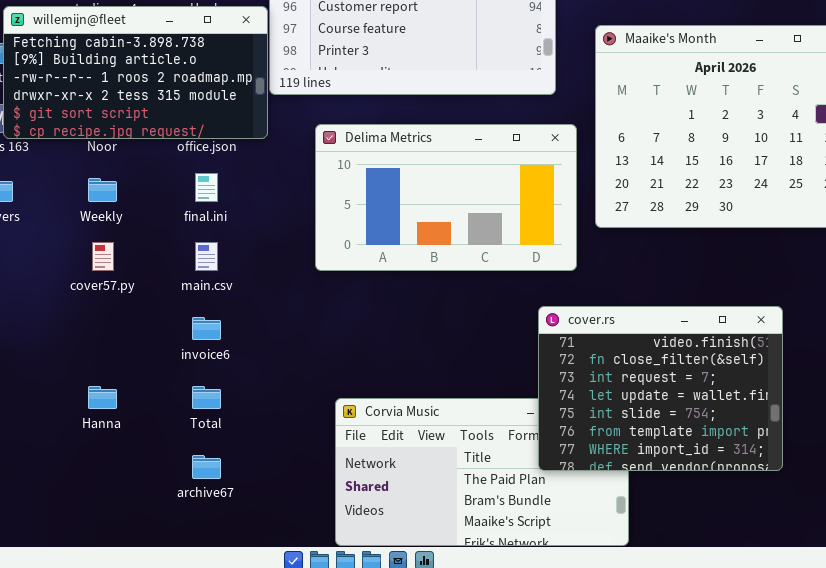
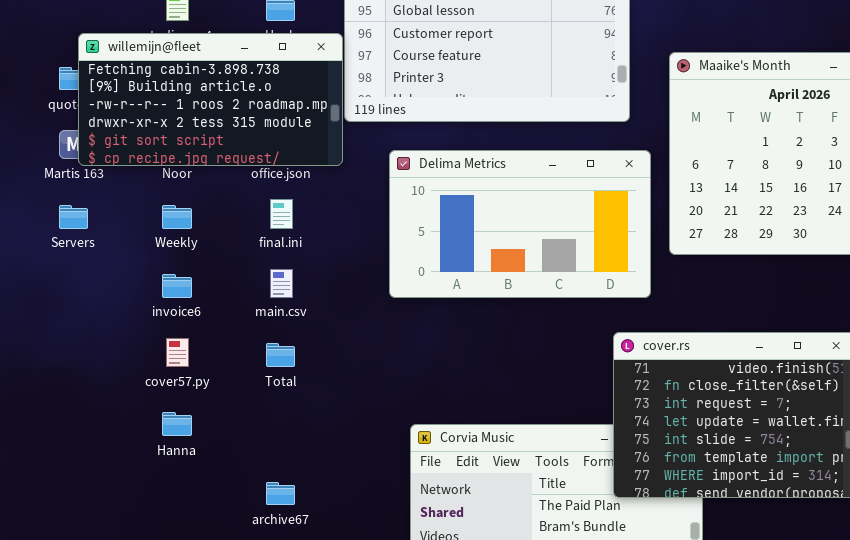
cover57.py: [92,242,114,271] -> [166,338,189,367], moved
invoice6: [192,317,221,340] -> [162,274,192,298], moved
Total: [192,386,221,409] -> [266,343,295,367], moved

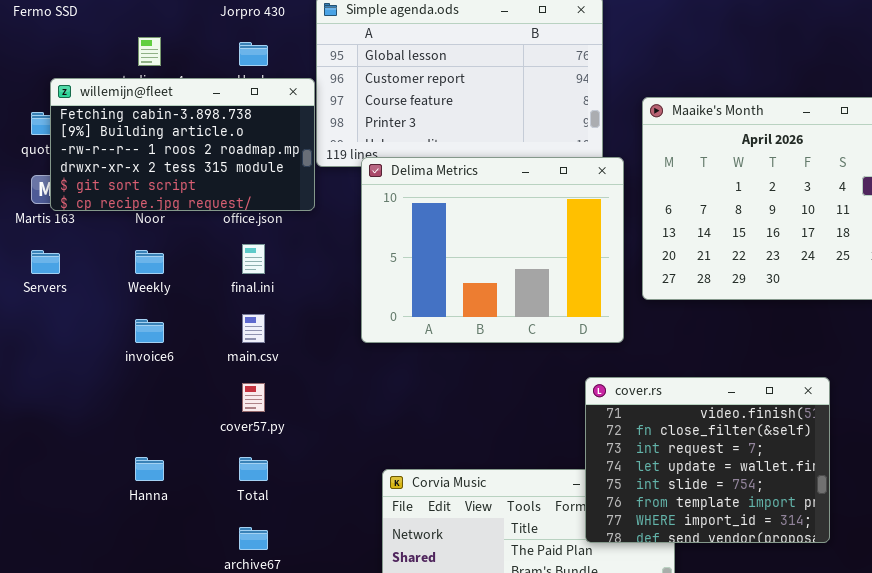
Delima Metrics: [389,150,651,298] -> [361,157,624,343], resized
cover57.py: [166,338,189,367] -> [242,383,265,412], moved
Total: [266,343,295,367] -> [239,457,268,481], moved

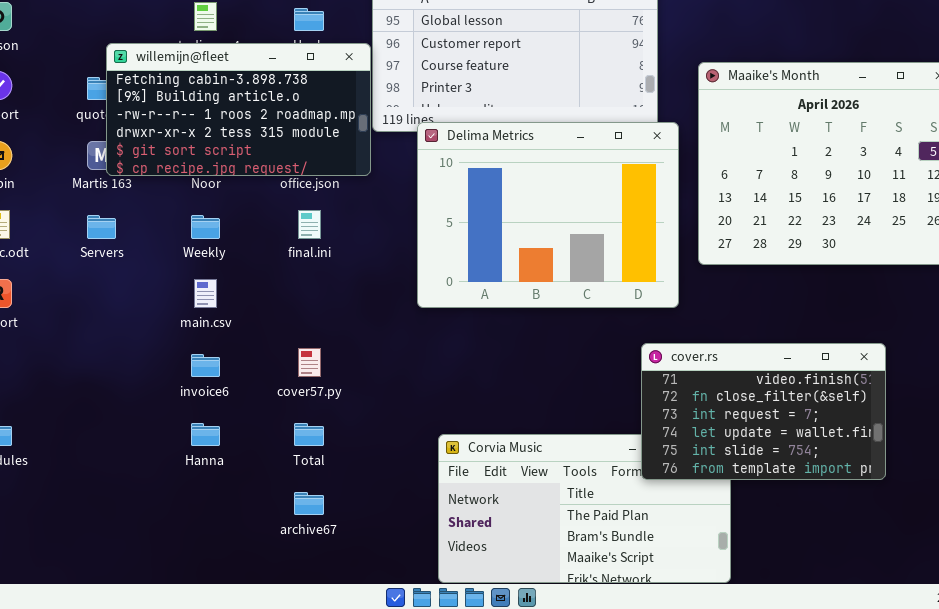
main.csv: [242,314,265,343] -> [194,279,217,308], moved
invoice6: [135,319,164,343] -> [191,354,220,377], moved
cover.rs: [585,377,830,543] -> [641,343,886,480], resized

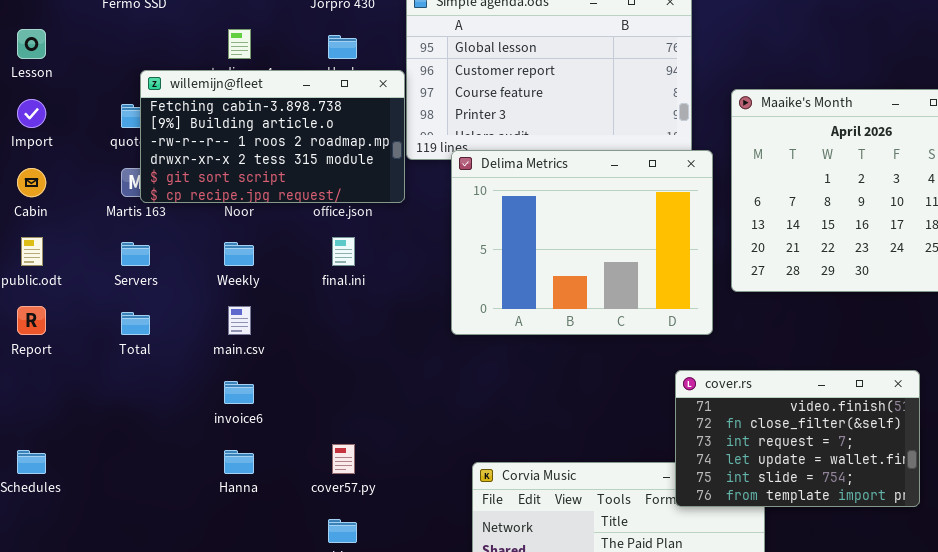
cover57.py: [298,348,321,377] -> [332,444,355,474], moved
Total: [294,423,324,446] -> [121,312,150,335], moved

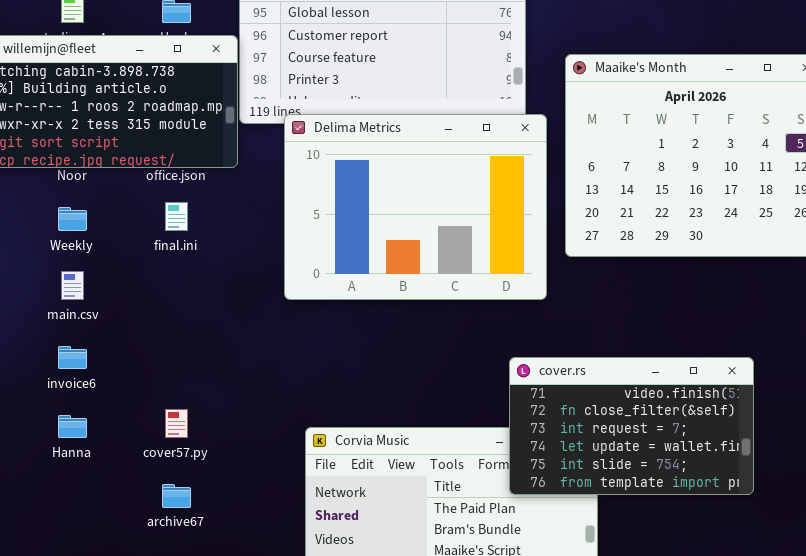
cover.rs: [675,370,920,507] -> [509,357,754,495], moved

